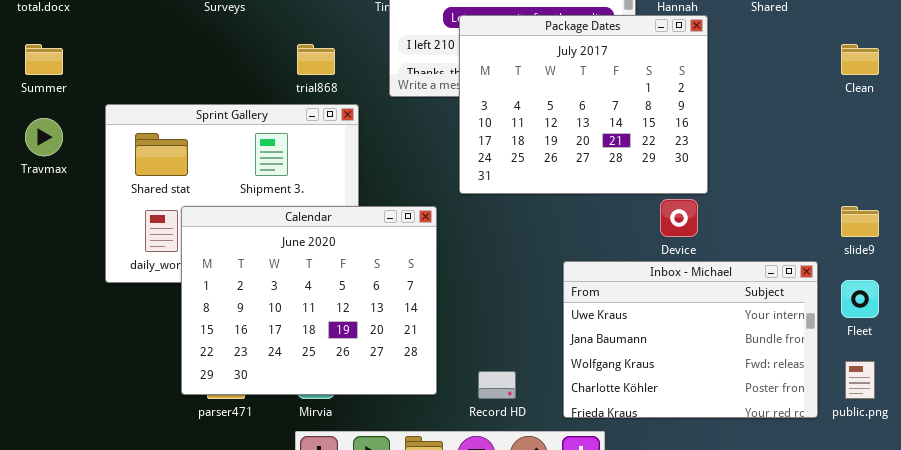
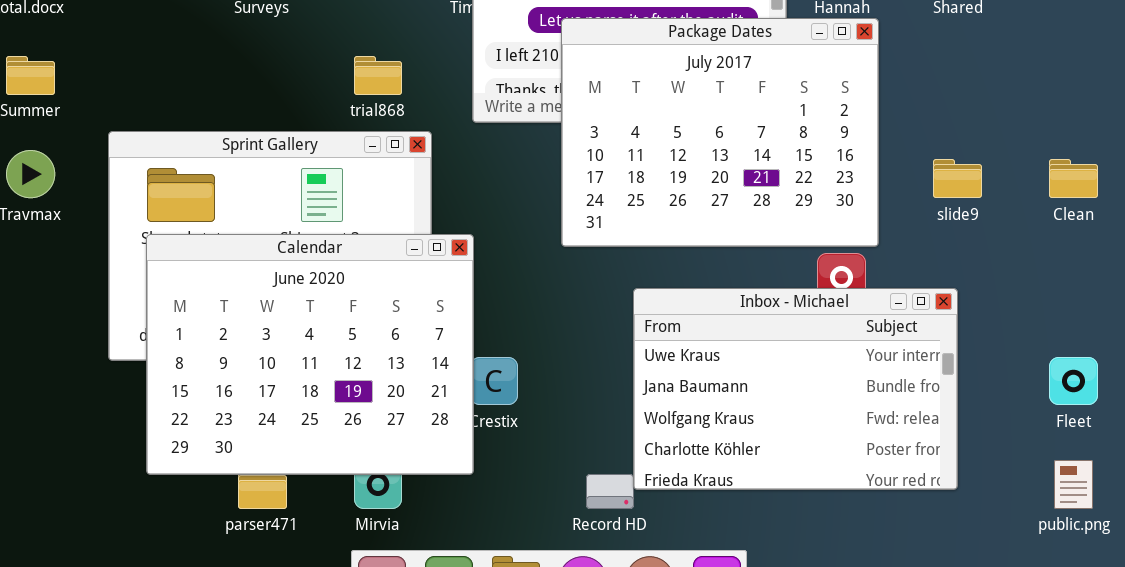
Clean: [841,44,879,75] -> [1049,159,1098,198], moved
Calendar: [181,206,437,395] -> [146,234,474,475], moved
slide9: [841,206,879,237] -> [933,159,982,198], moved
Inbox - Michael: [563,261,818,418] -> [633,288,958,490], moved

